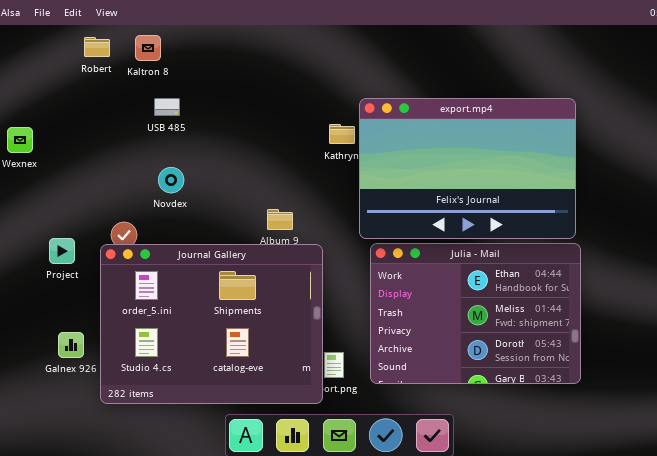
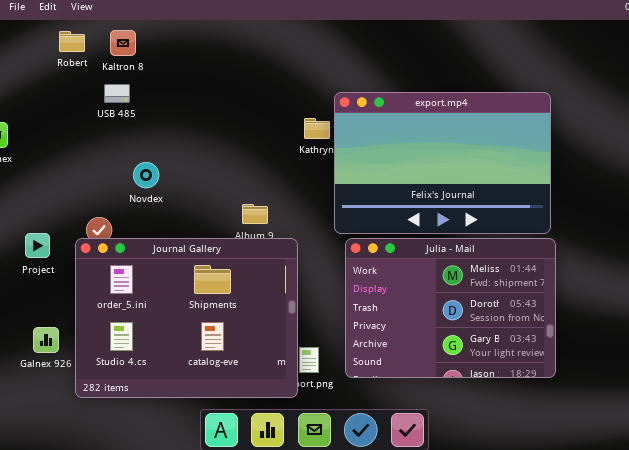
USB 485: [154,98,180,116] -> [104,84,130,103], moved
Julia - Mail: [370,243,581,384] -> [345,238,556,378], scrolled down 1 row

